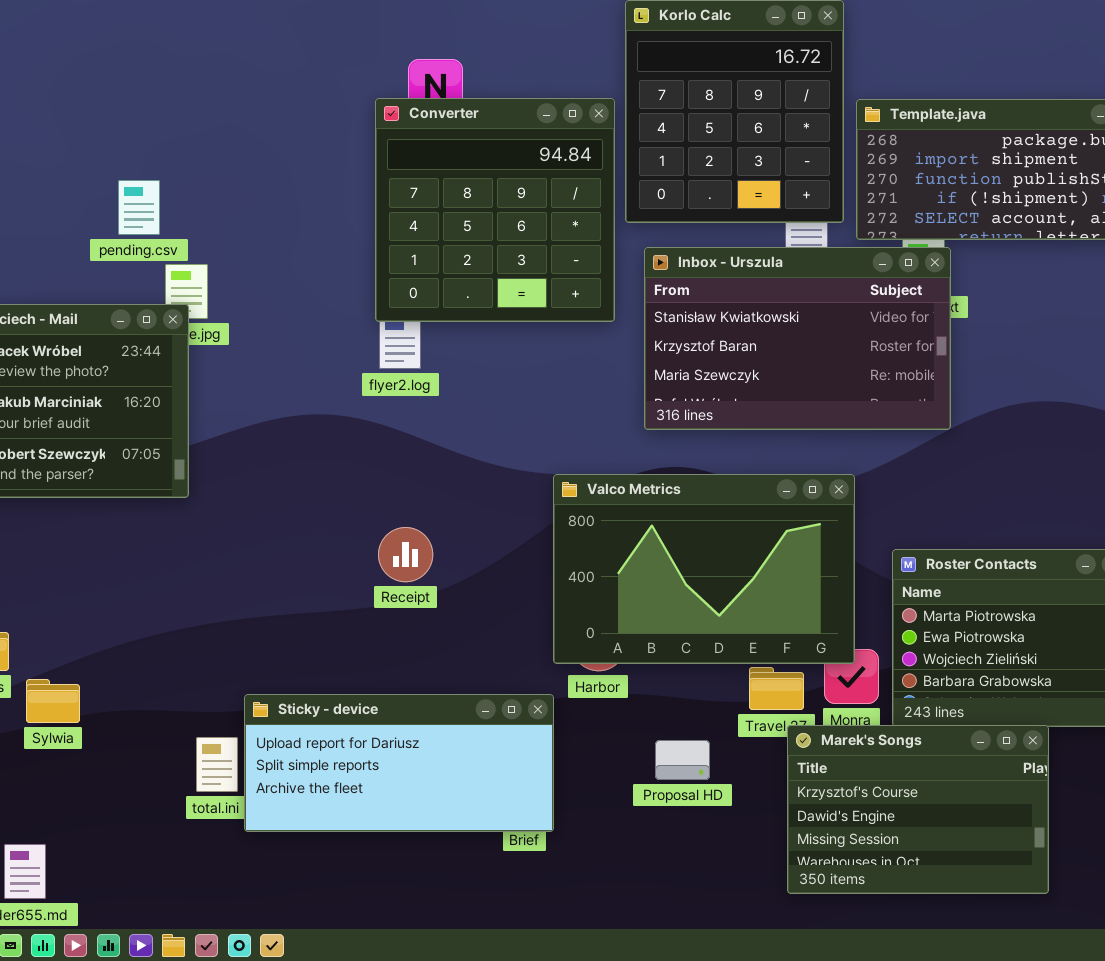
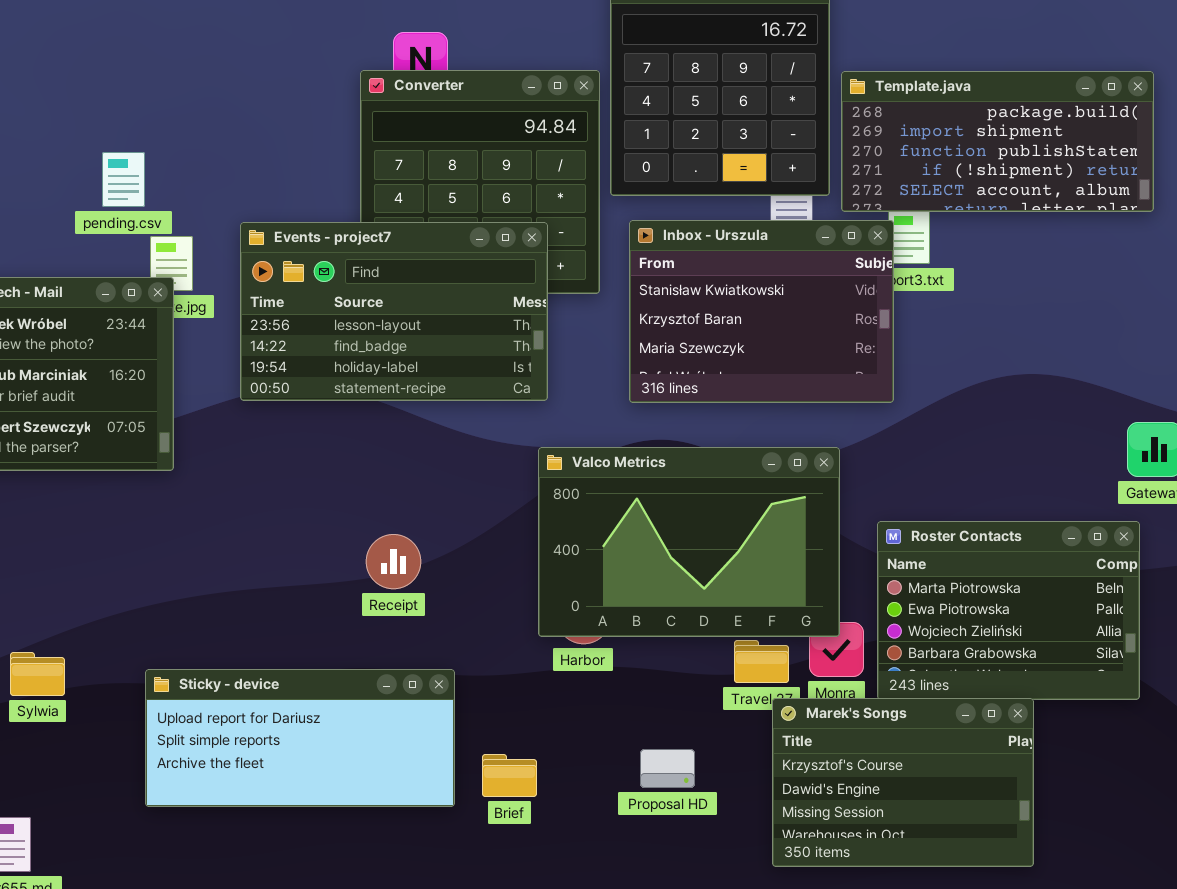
Inbox - Urszula: [644,247,951,430] -> [629,220,894,403], resized
Events - project7: none -> [240,222,548,401], opened
Receipt: [378,527,433,582] -> [366,534,421,589], moved
Sticky - device: [244,694,554,832] -> [145,669,455,807], moved
Proposal HD: [655,740,710,780] -> [640,749,695,788], moved

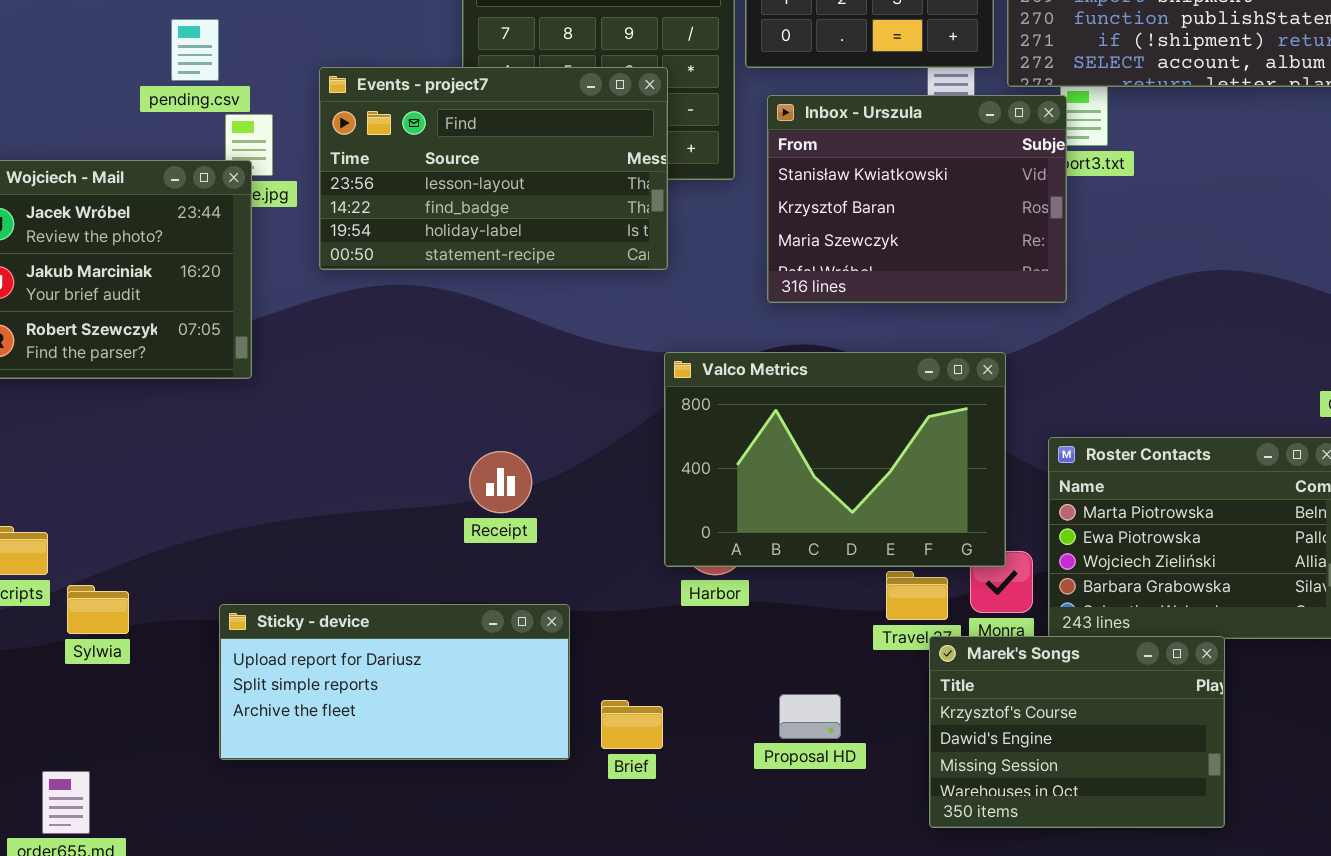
Events - project7: [240,222,548,401] -> [319,67,668,270], moved

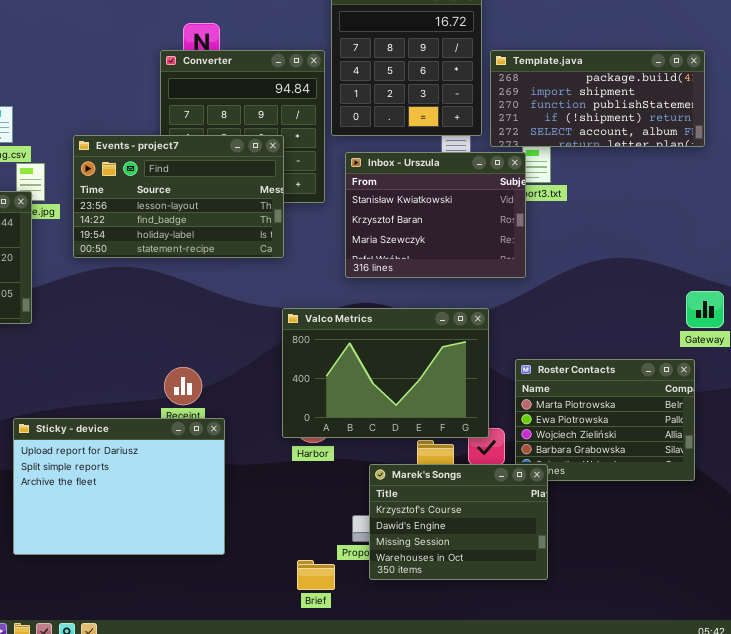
Sticky - device: [219,604,570,760] -> [13,418,225,555], resized
Marek's Songs: [929,636,1225,828] -> [369,464,548,580], moved
Brief: [601,700,663,749] -> [297,560,335,590], moved

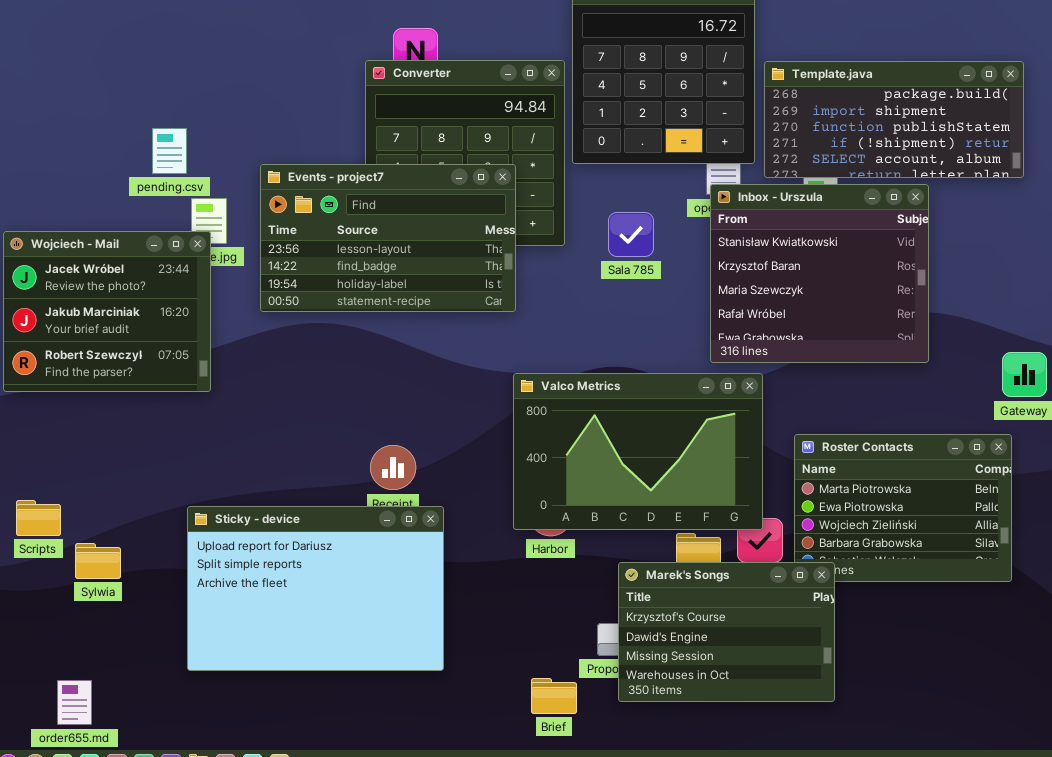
Inbox - Urszula: [345,152,526,278] -> [710,184,929,363], moved, resized

